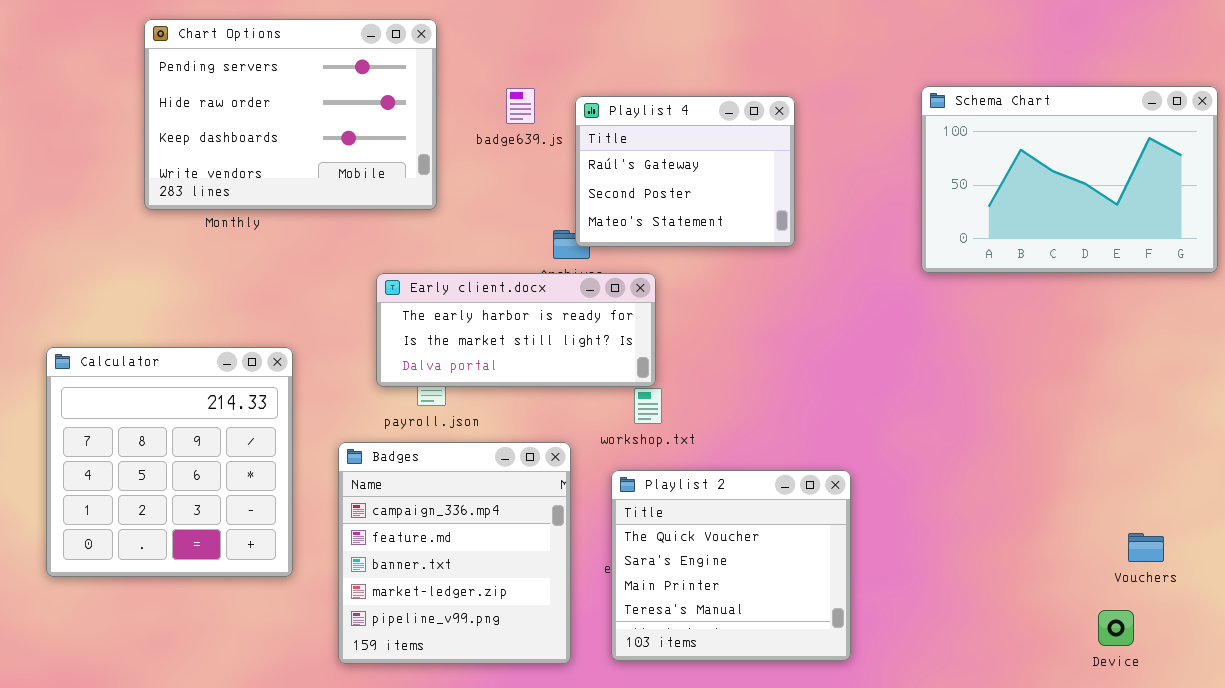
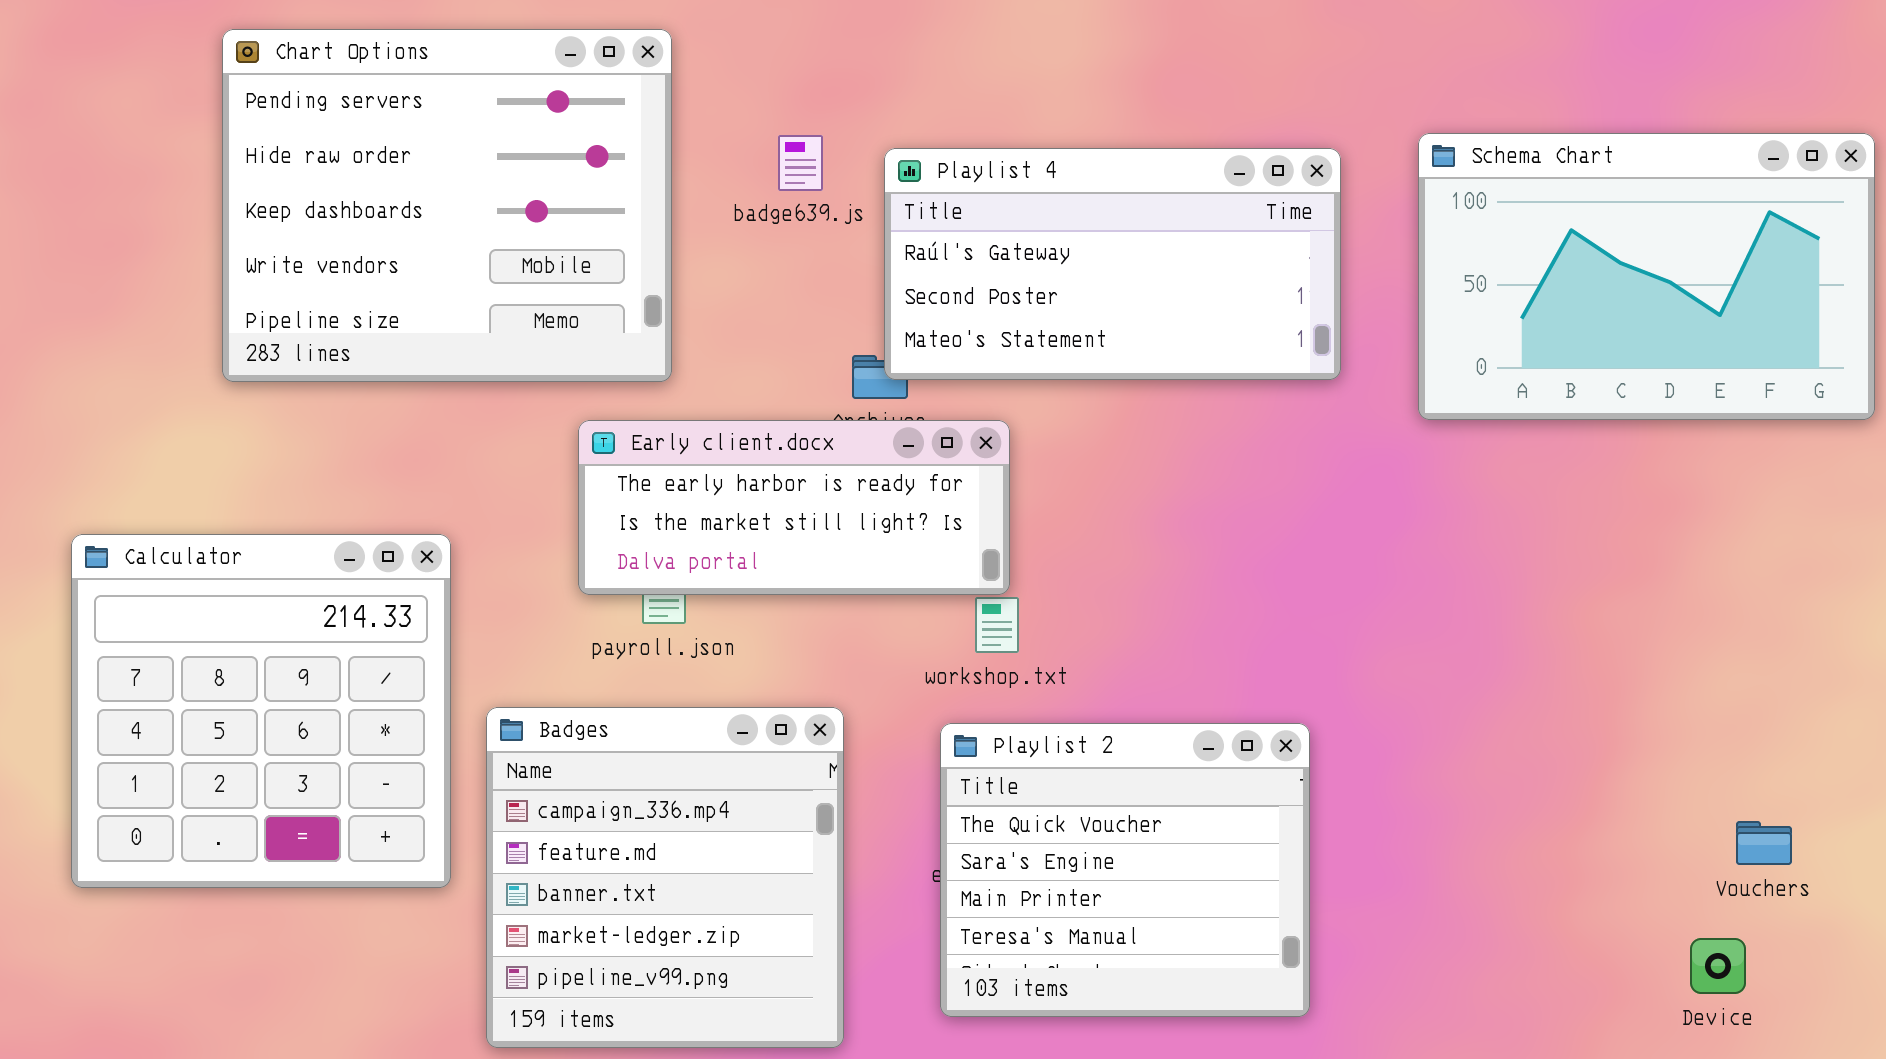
Chart Options: [144,19,437,210] -> [222,29,672,382], resized
Playlist 4: [575,96,795,247] -> [884,148,1341,380], resized
Badges: [338,442,571,664] -> [486,707,844,1048], moved

